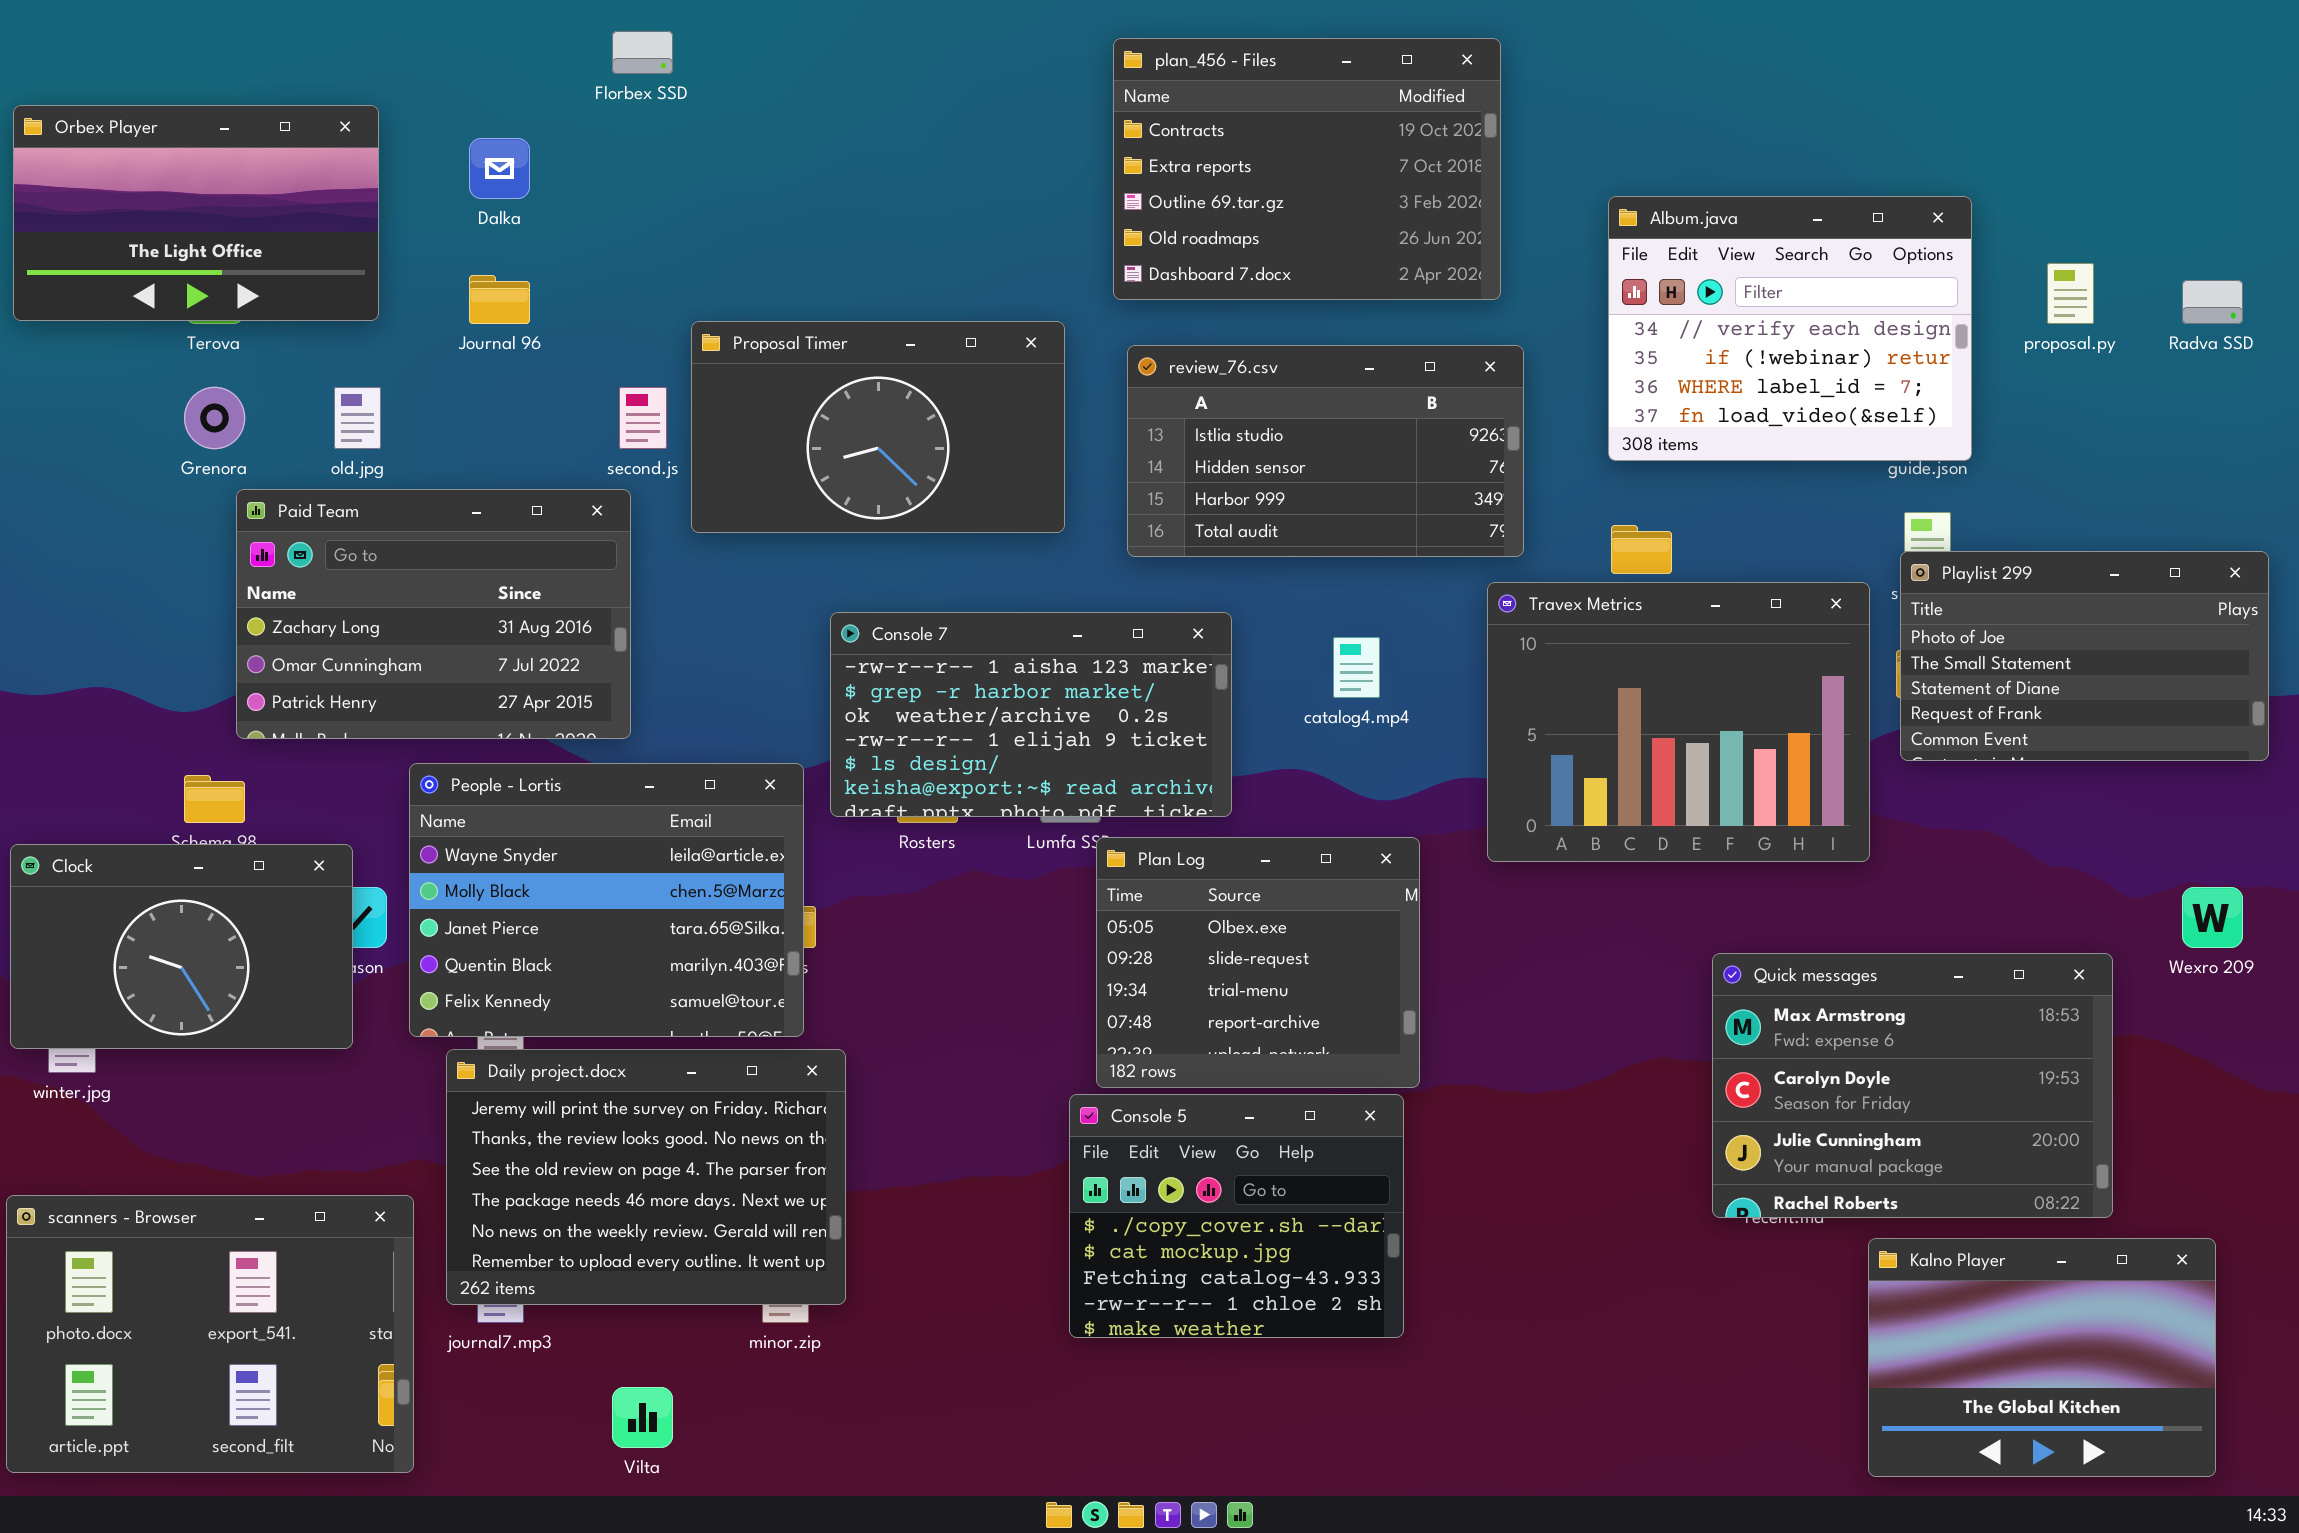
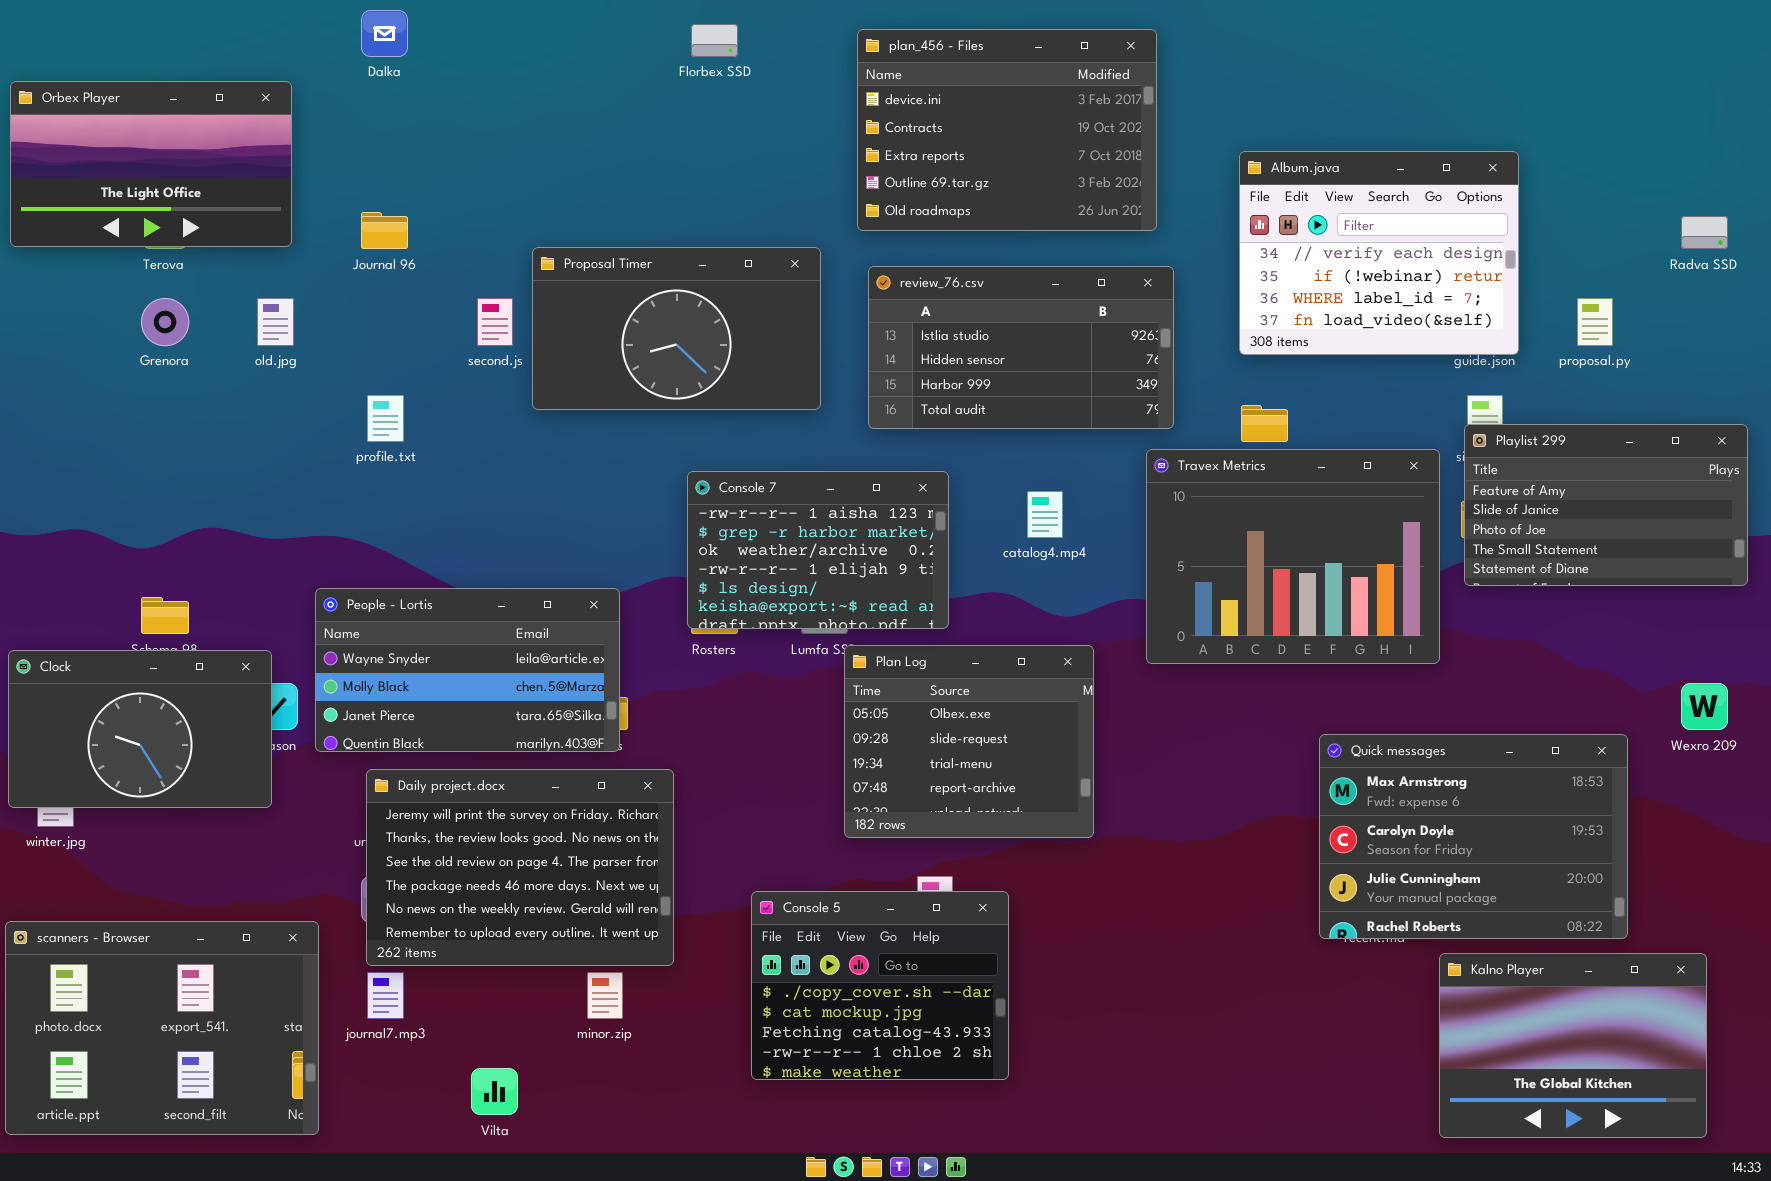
Florbex SSD: [612,31,673,74] -> [691,24,738,57], moved
plan_456 - Files: [1113,38,1501,300] -> [857,29,1157,231], scrolled up 1 row
Dalka: [469,138,530,199] -> [361,10,408,57], moved
proposal.py: [2047,263,2094,324] -> [1577,298,1613,346], moved
Paid Team: [236,489,631,739] -> none, closed
Playlist 299: [1900,551,2269,761] -> [1464,424,1748,586], scrolled up 2 rows
Console 7: [830,612,1232,817] -> [687,471,949,629], resized
People - Lortis: [409,763,804,1037] -> [315,588,620,752], resized
Daily project.docx: [446,1049,846,1305] -> [366,769,674,966], moved
Console 5: [1069,1094,1404,1338] -> [751,891,1009,1080], moved

